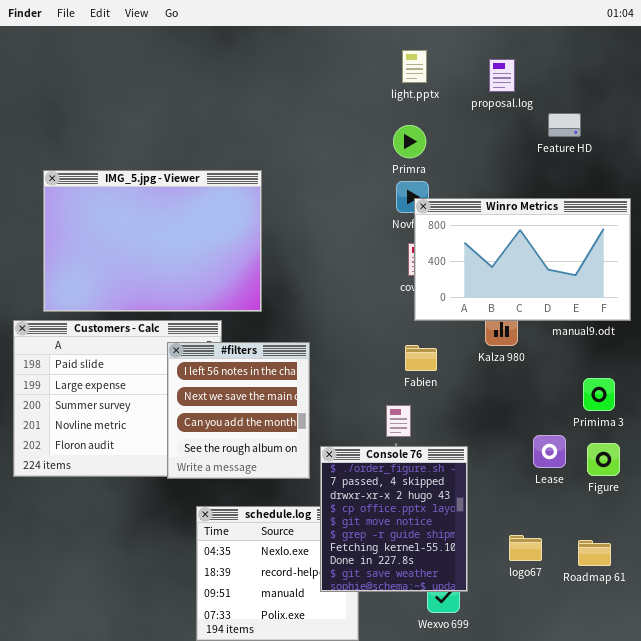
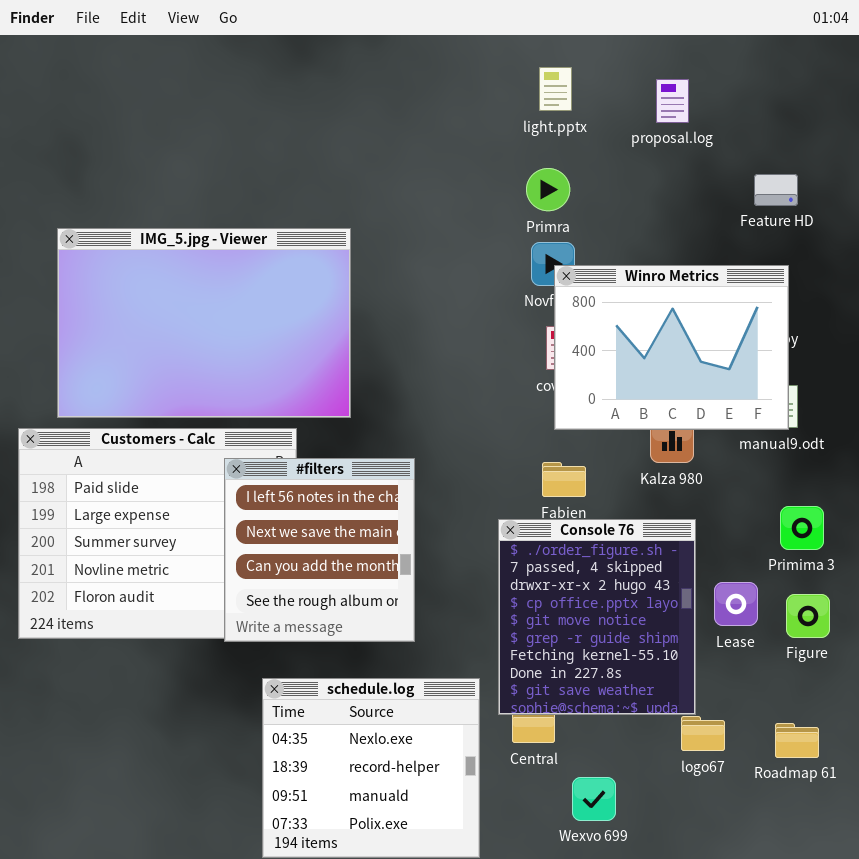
Feature HD: [548,113,581,137] -> [754,174,798,206], moved
Winro Metrics: [414,198,631,321] -> [554,265,789,430], resized
Console 76: [320,446,468,592] -> [498,519,696,715], moved

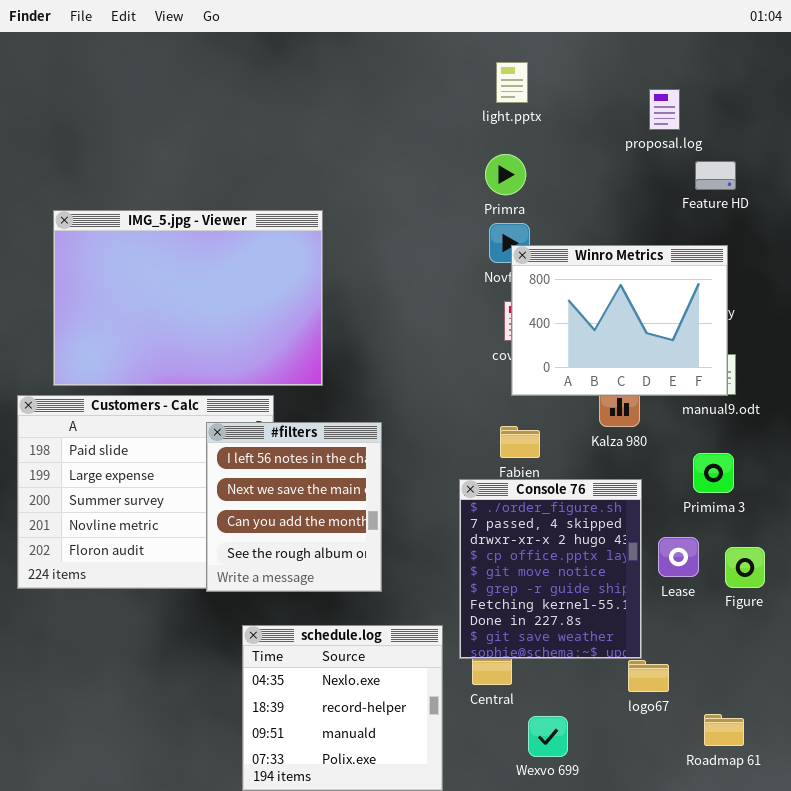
proposal.log: [656,79,689,123] -> [649,89,680,130], moved
Primima 3: [780,506,824,550] -> [693,453,734,493], moved
Roadmap 61: [775,723,819,758] -> [704,714,744,746], moved

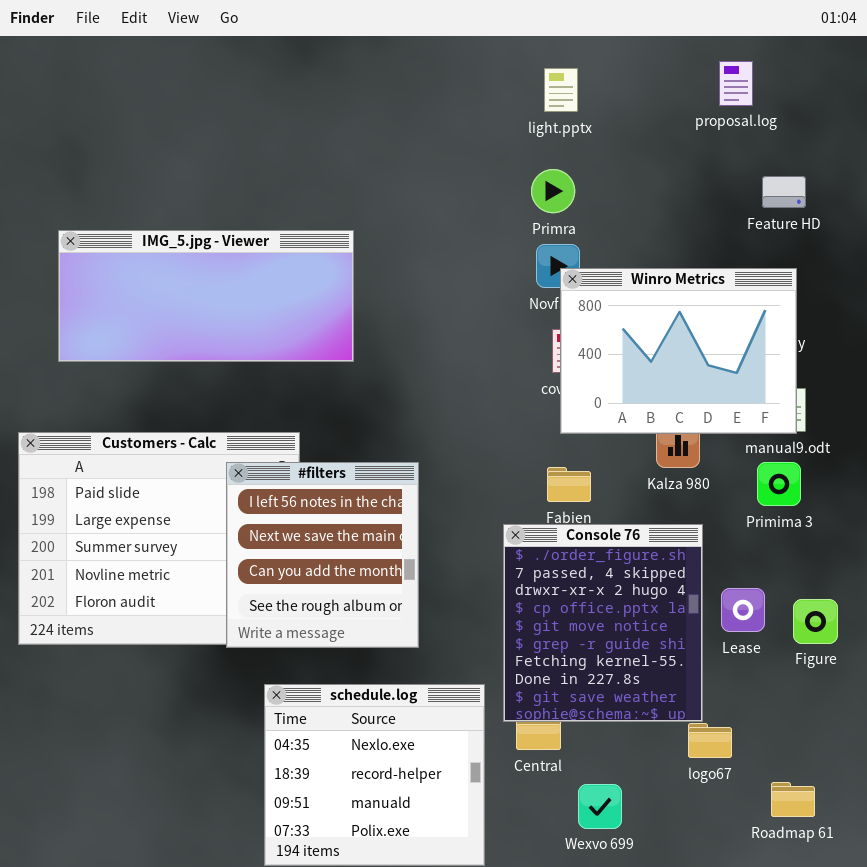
proposal.log: [649,89,680,130] -> [719,61,753,106], moved
IMG_5.jpg - Viewer: [53,210,323,386] -> [58,230,354,362], resized
Primima 3: [693,453,734,493] -> [757,462,801,506], moved

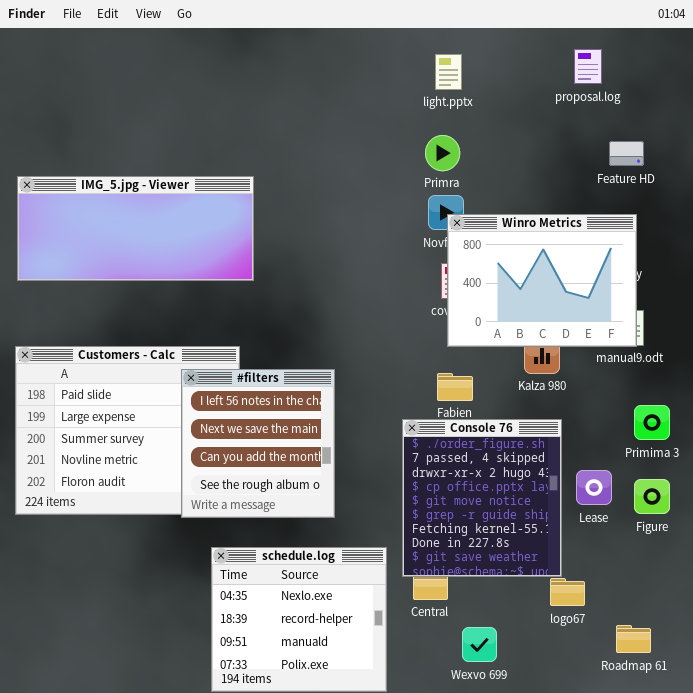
IMG_5.jpg - Viewer: [58,230,354,362] -> [17,176,254,281], moved
Primima 3: [757,462,801,506] -> [634,405,670,440], moved

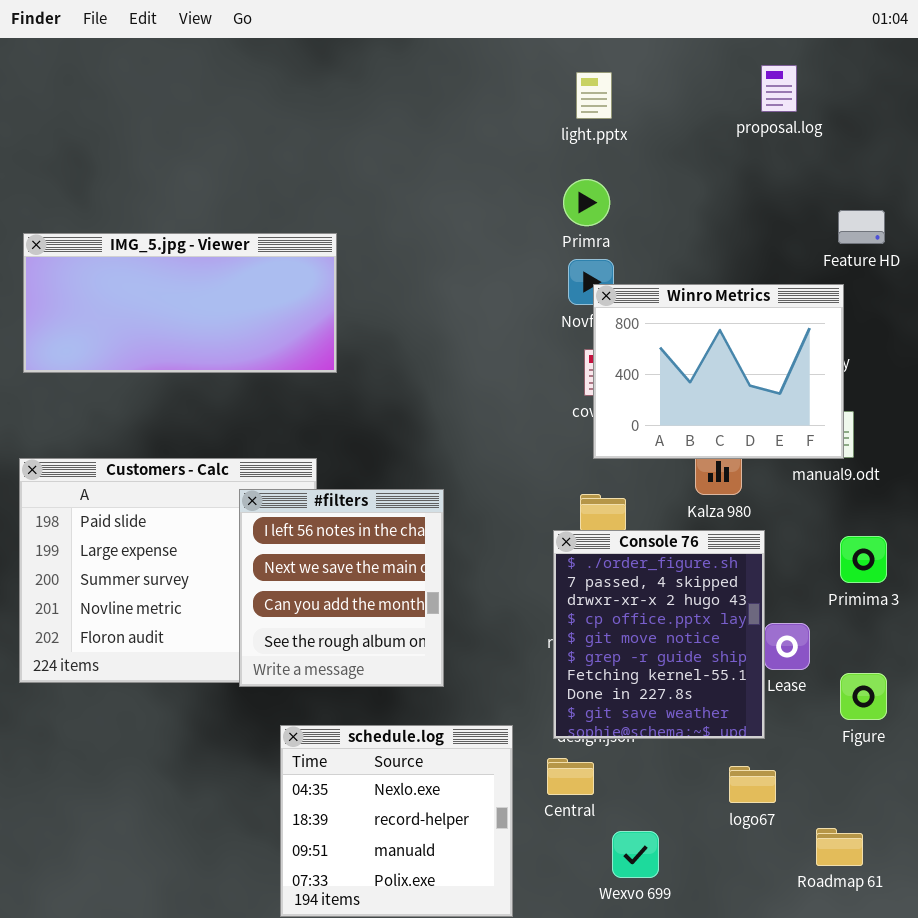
Feature HD: [609,141,644,166] -> [838,210,885,244], moved
Console 76: [402,419,562,577] -> [553,530,765,739], moved
Figure: [634,479,670,514] -> [840,673,887,720], moved

